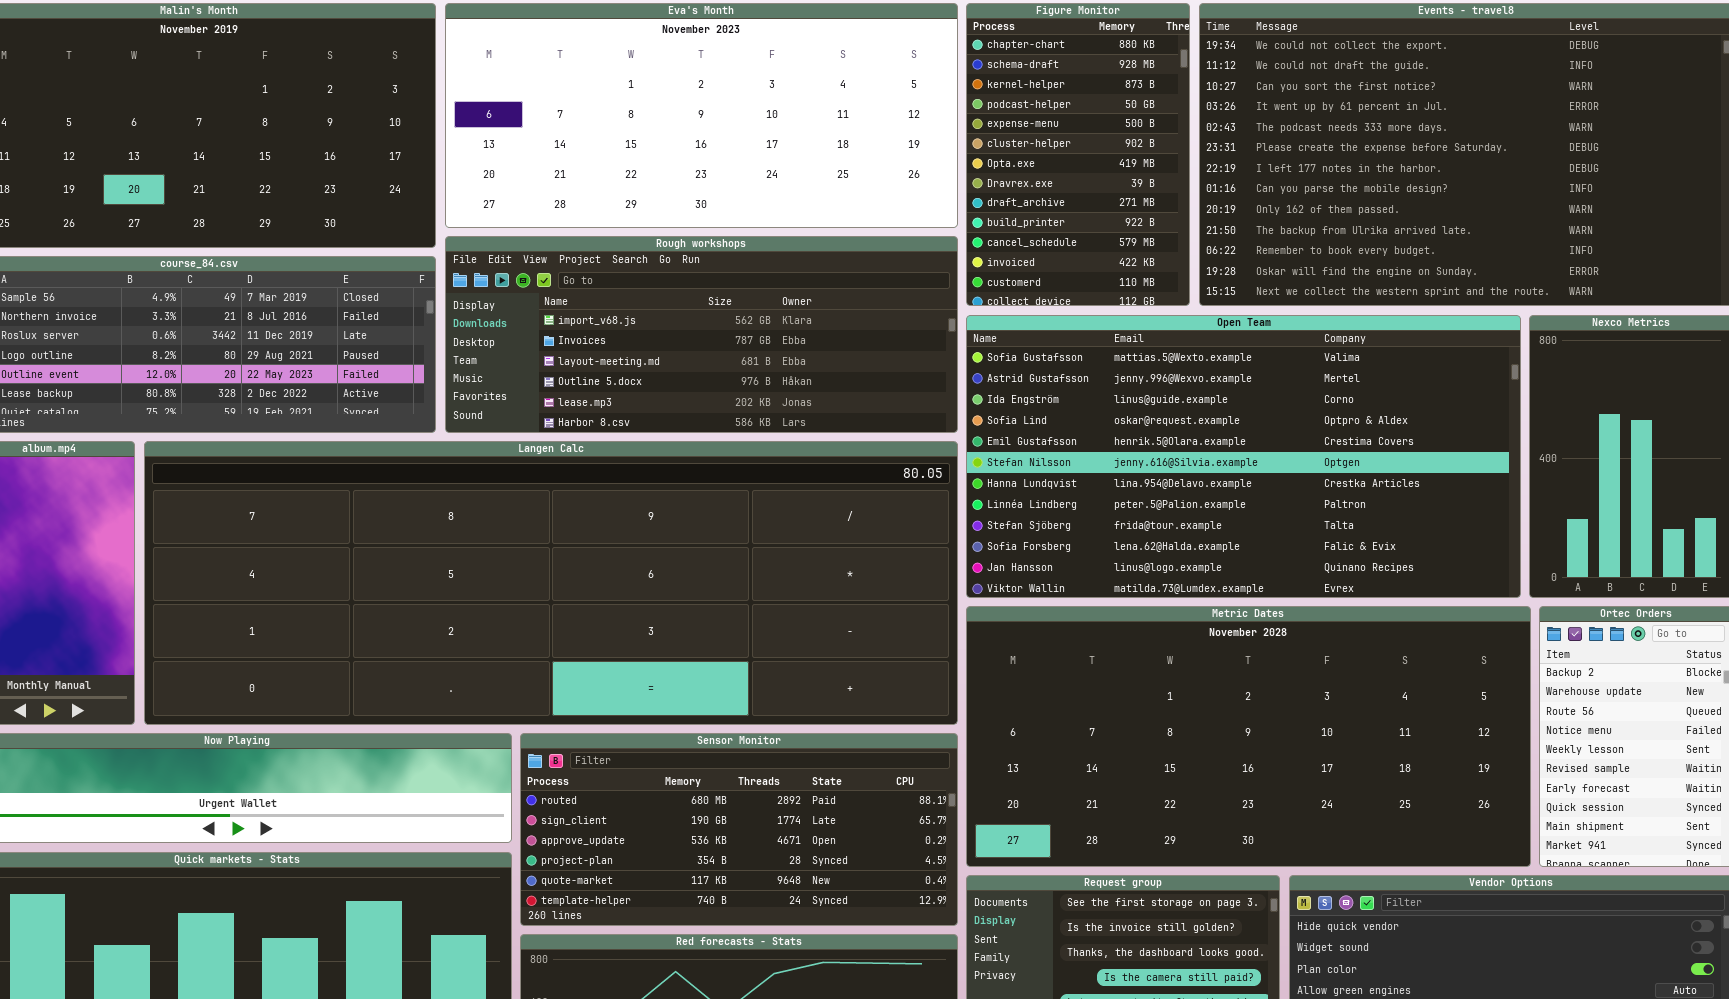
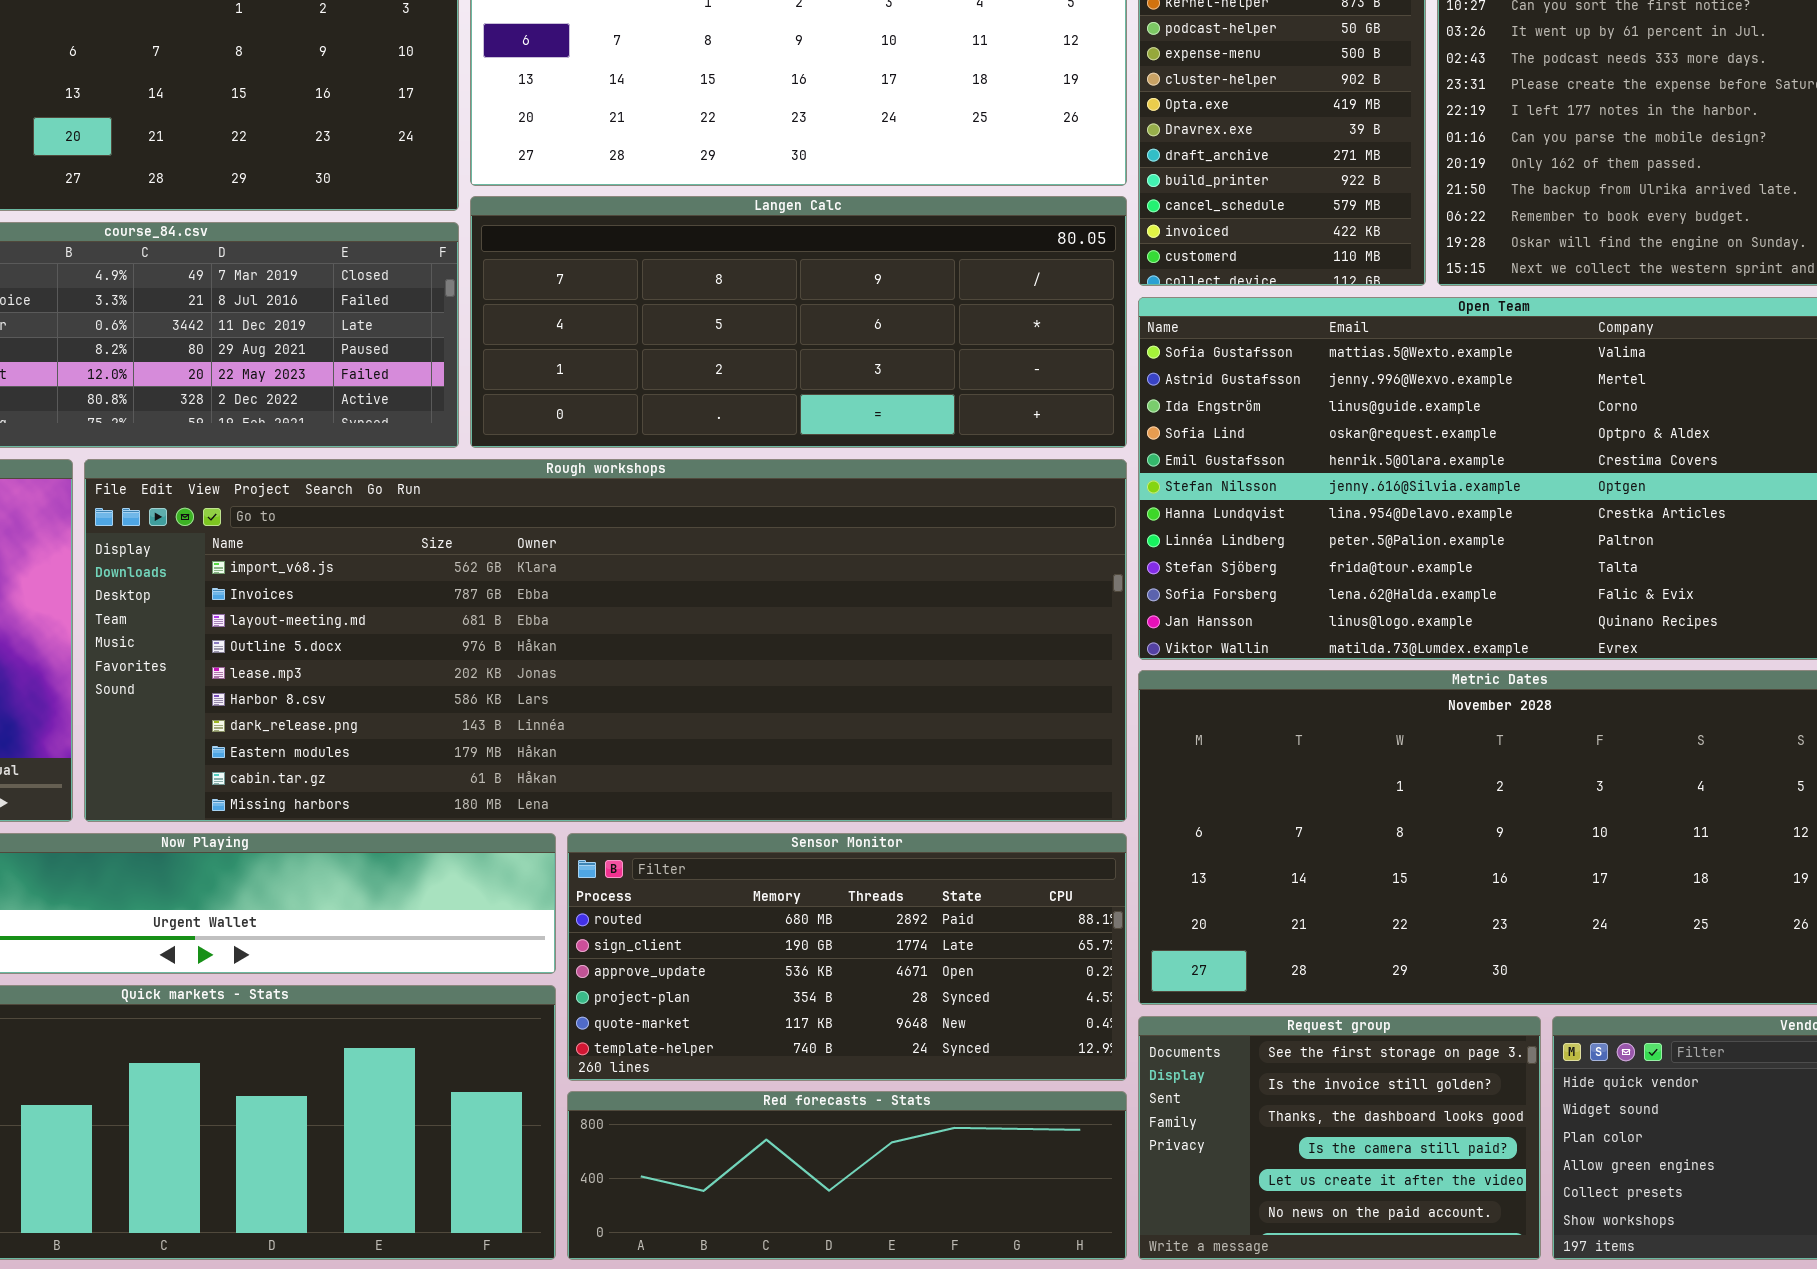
Rough workshops: [445,236,958,433] -> [84,459,1127,822], moved, resized
Langen Calc: [144,441,958,725] -> [470,196,1127,448], moved, resized

